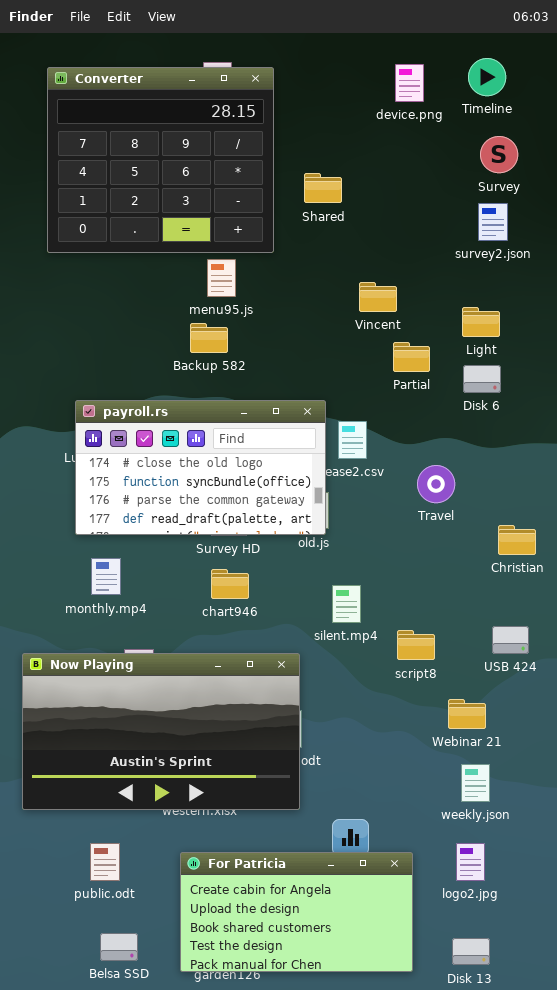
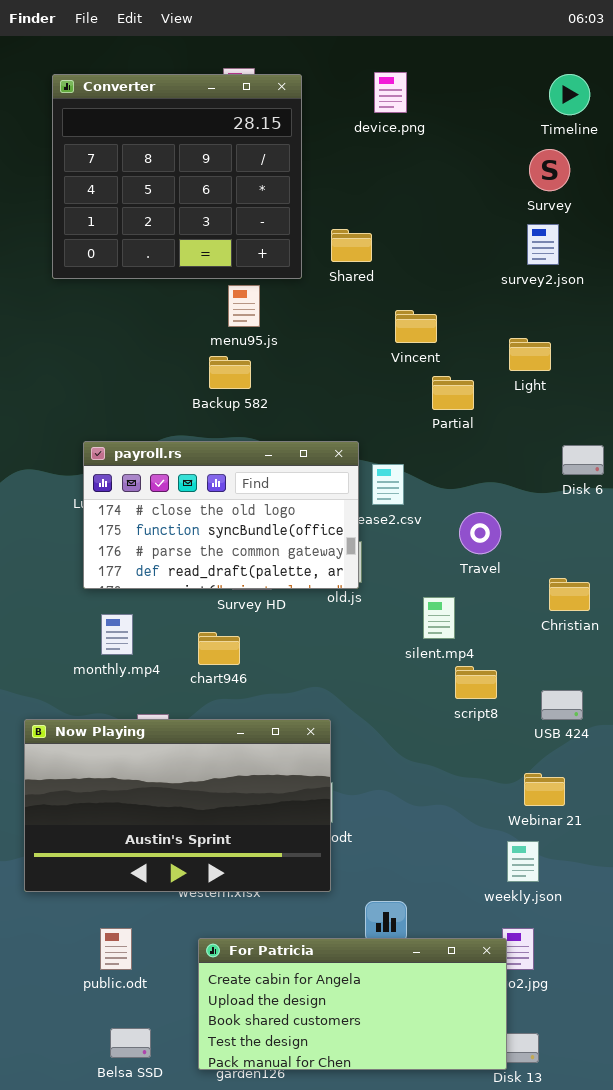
Timeline: [468,58,506,96] -> [549,74,590,115], moved
device.png: [395,64,424,102] -> [374,72,407,113], moved
Shared: [304,173,342,203] -> [331,229,372,262], moved
Disk 6: [463,365,501,393] -> [562,445,604,475], moved
chart946: [211,569,249,599] -> [198,632,240,665], moved
silent.mp4: [332,585,361,623] -> [423,597,455,639], moved
script8: [397,630,435,660] -> [455,666,497,699], moved
Webinar 21: [448,699,486,729] -> [524,773,565,806], moved
For Patricia: [180,852,413,972] -> [198,938,507,1070], resized

